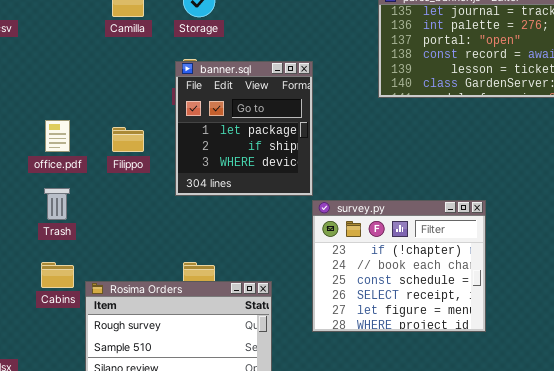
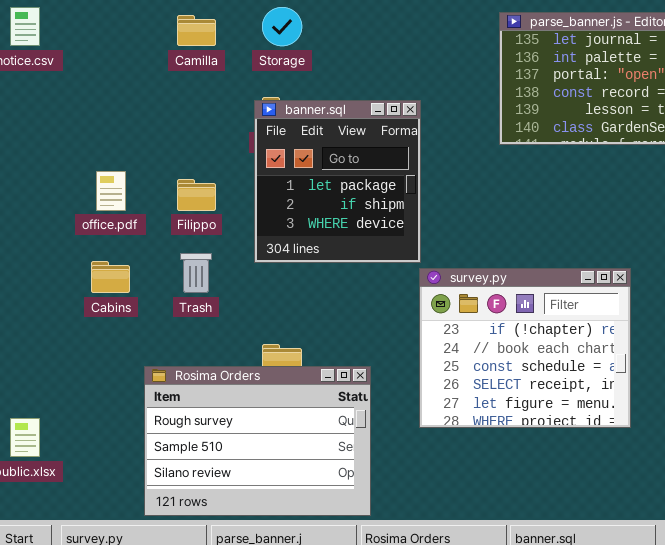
Trash: [44,188,70,220] -> [180,253,212,293], moved
Cabins: [41,262,74,288] -> [91,261,130,293], moved

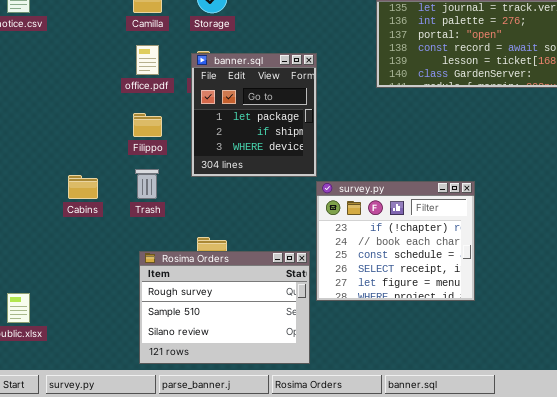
office.pdf: [96,171,126,211] -> [136,45,159,75], moved
Rosima Orders: [144,366,371,516] -> [139,251,310,364], moved

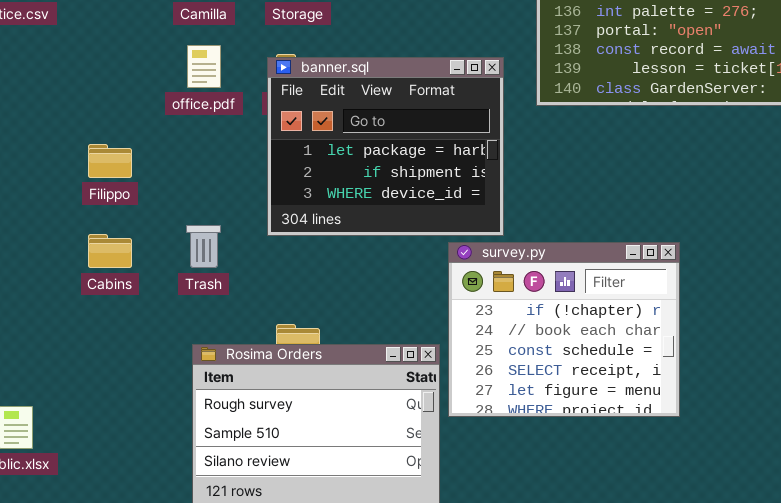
banner.sql: [191,53,317,177] -> [267,57,504,236], resized
Filippo: [133,113,162,137] -> [88,144,132,178], moved

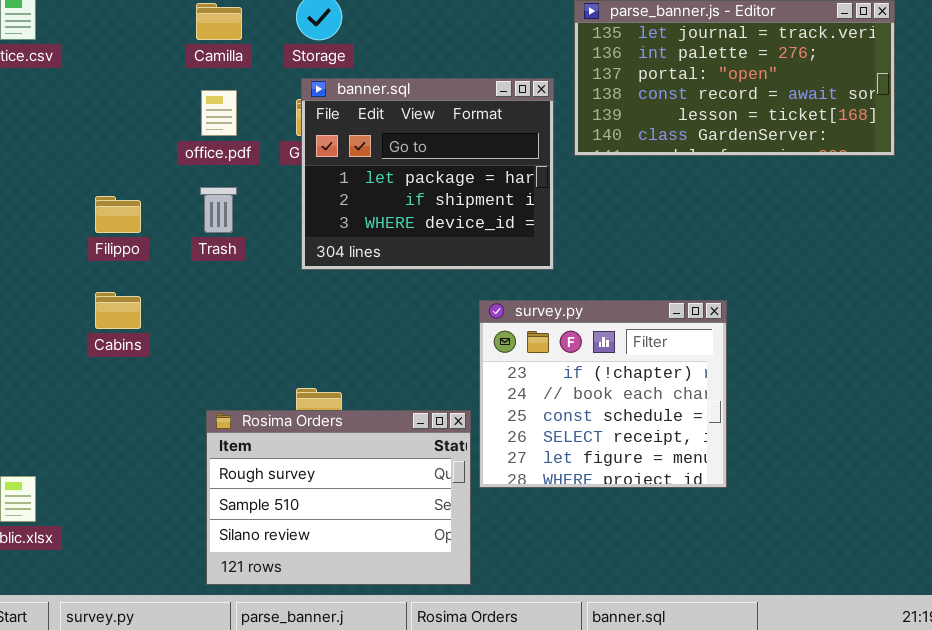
banner.sql: [267,57,504,236] -> [301,78,554,270], moved
Trash: [186,225,221,268] -> [200,187,237,233], moved

